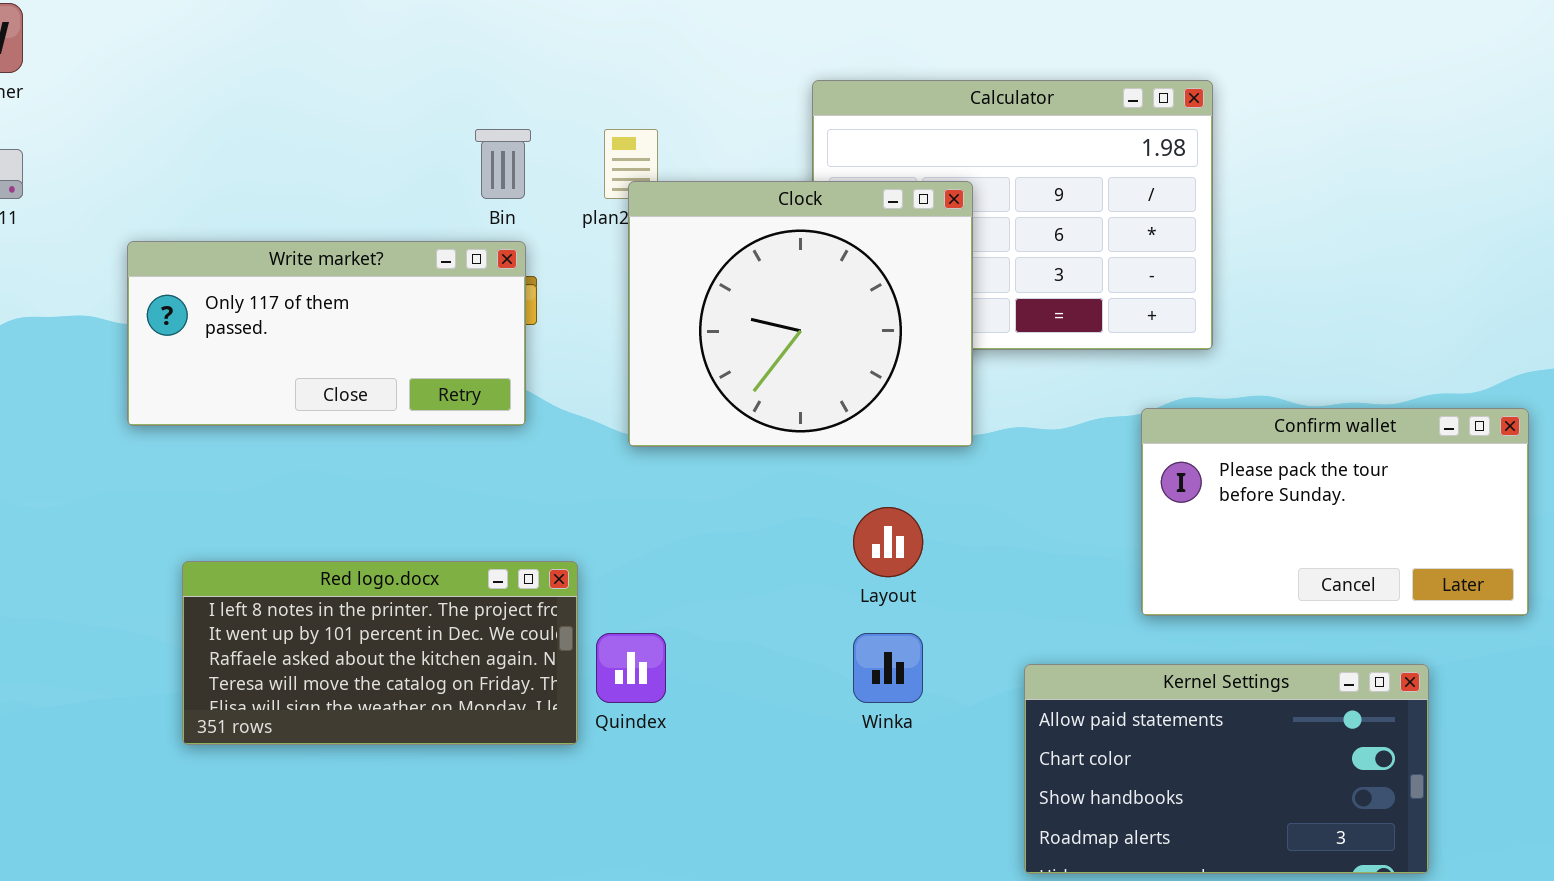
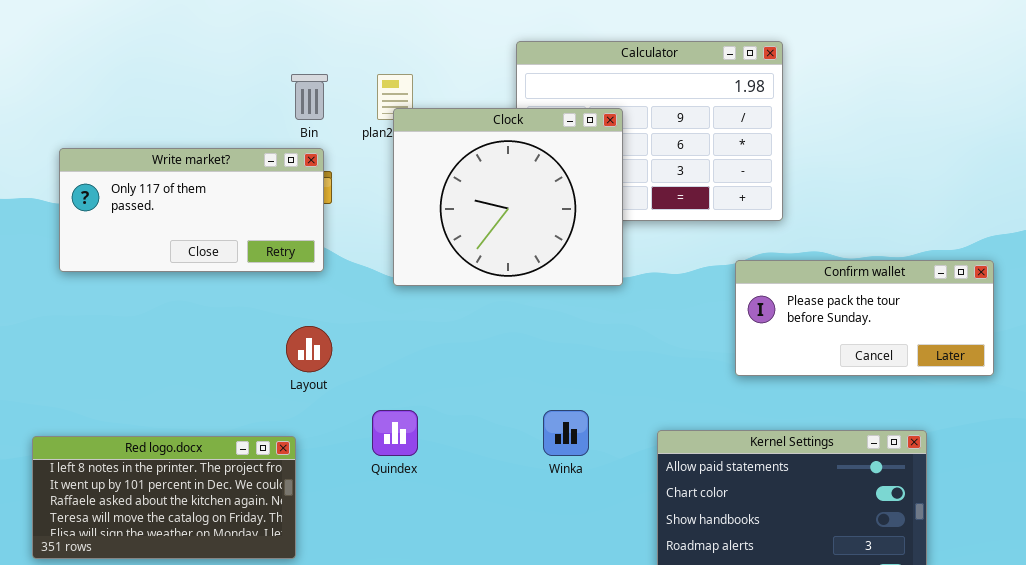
Confirm wallet: [1141,408,1529,616] -> [735,260,994,376], resized
Layout: [853,507,923,577] -> [286,326,332,372], moved
Red logo.docx: [182,561,578,745] -> [32,436,296,559], moved

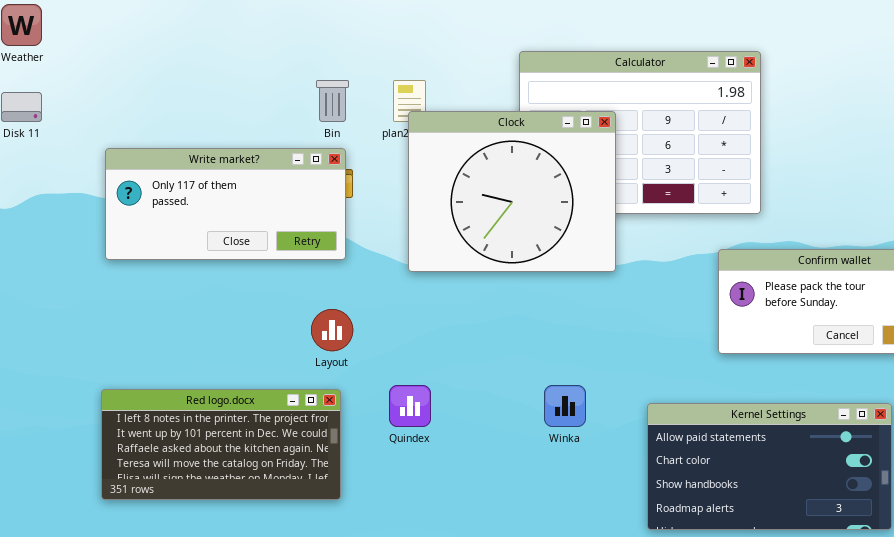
Red logo.docx: [32,436,296,559] -> [101,389,341,500], moved

